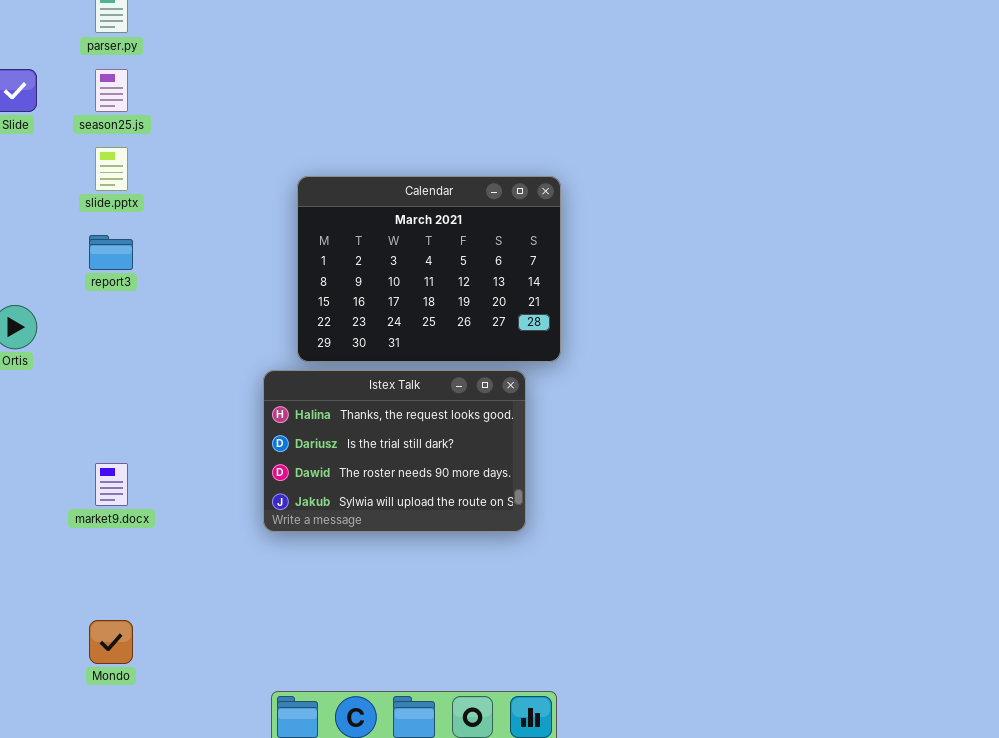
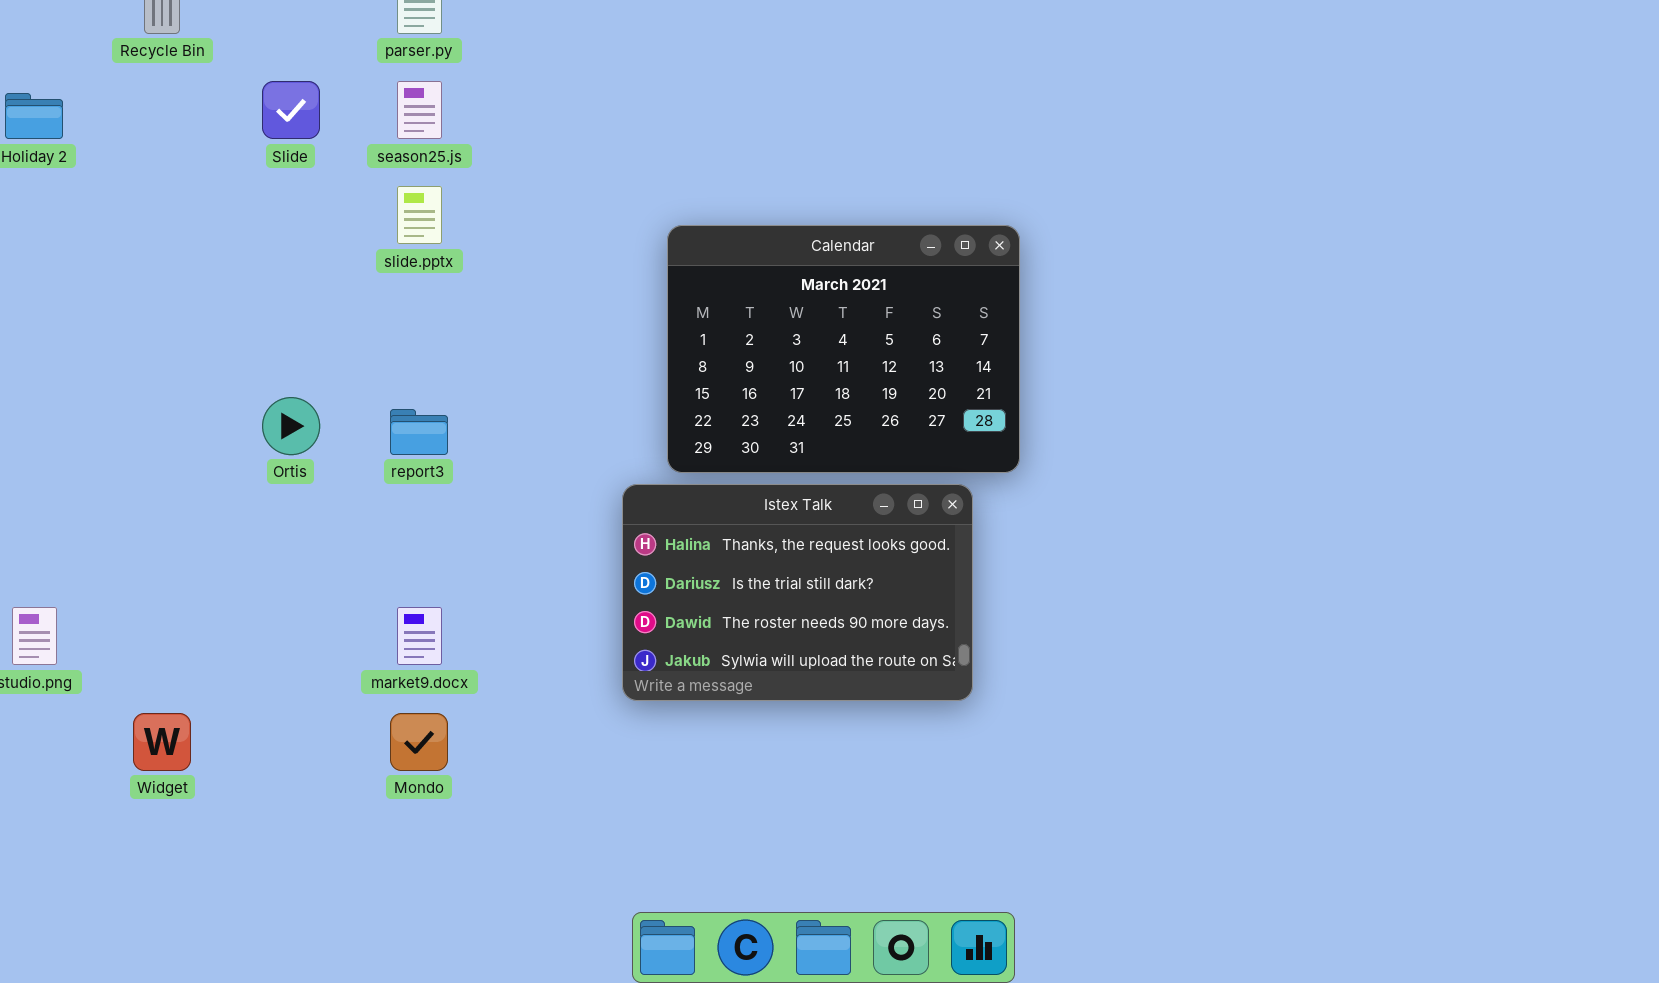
report3: [89,235,133,270] -> [390,409,448,455], moved
Mondo: [89,620,133,664] -> [390,713,448,771], moved

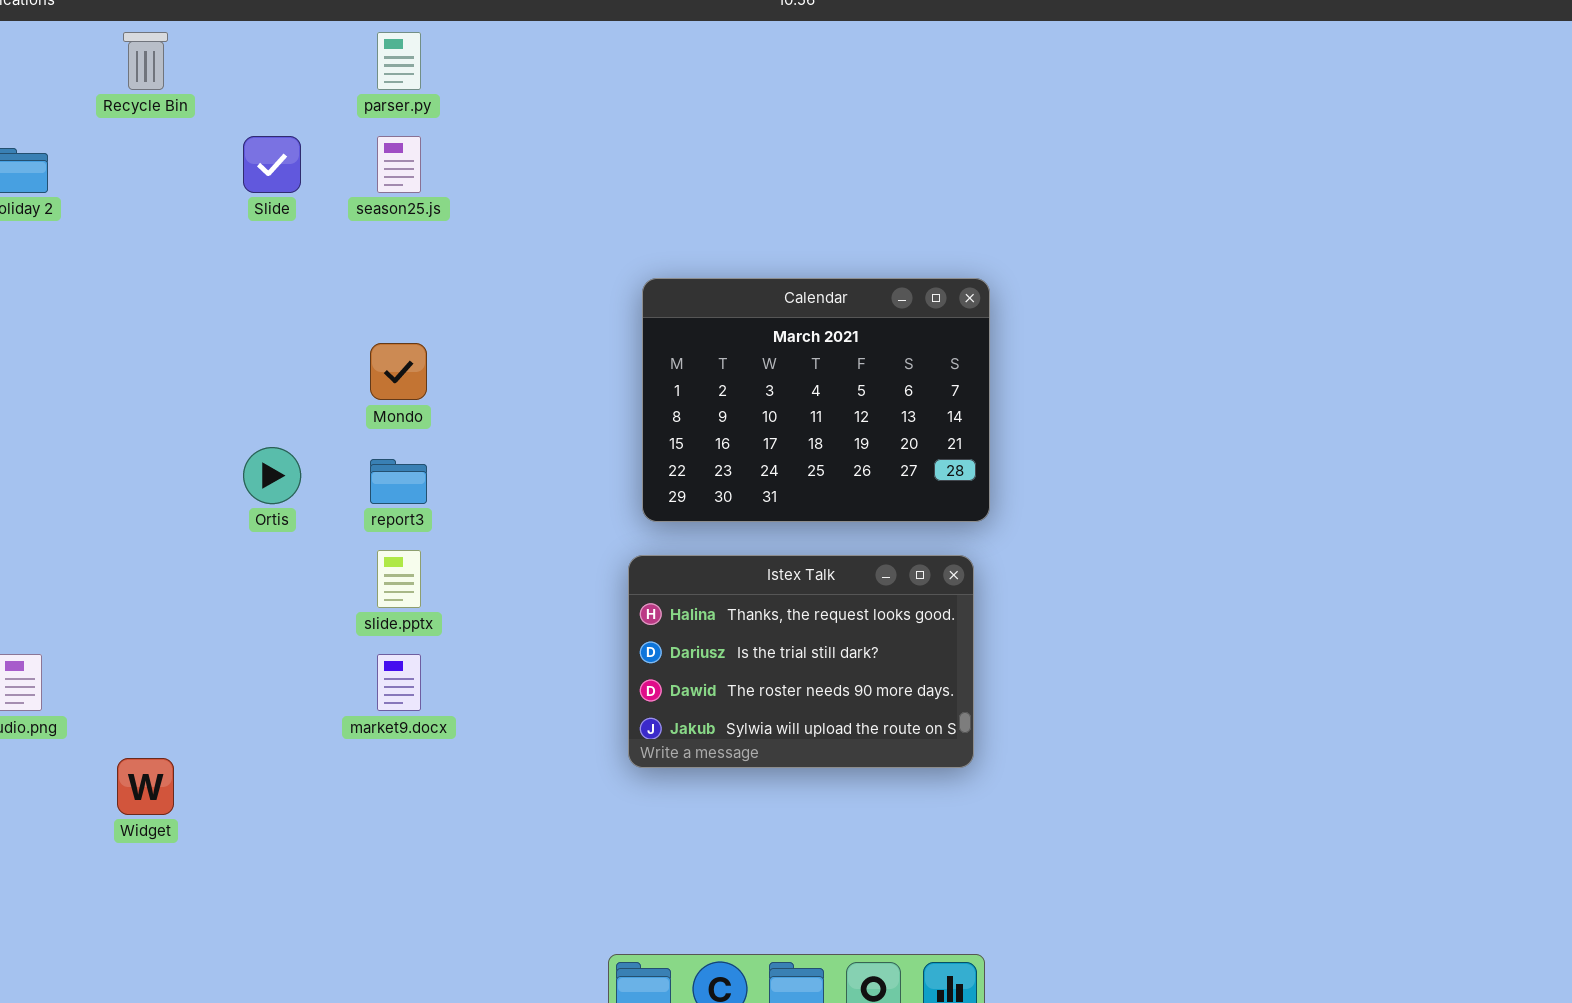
slide.pptx: [397,186,442,244] -> [377,550,421,608], moved
Istex Talk: [622,484,973,701] -> [628,555,974,768], moved
Mondo: [390,713,448,771] -> [370,343,427,400], moved

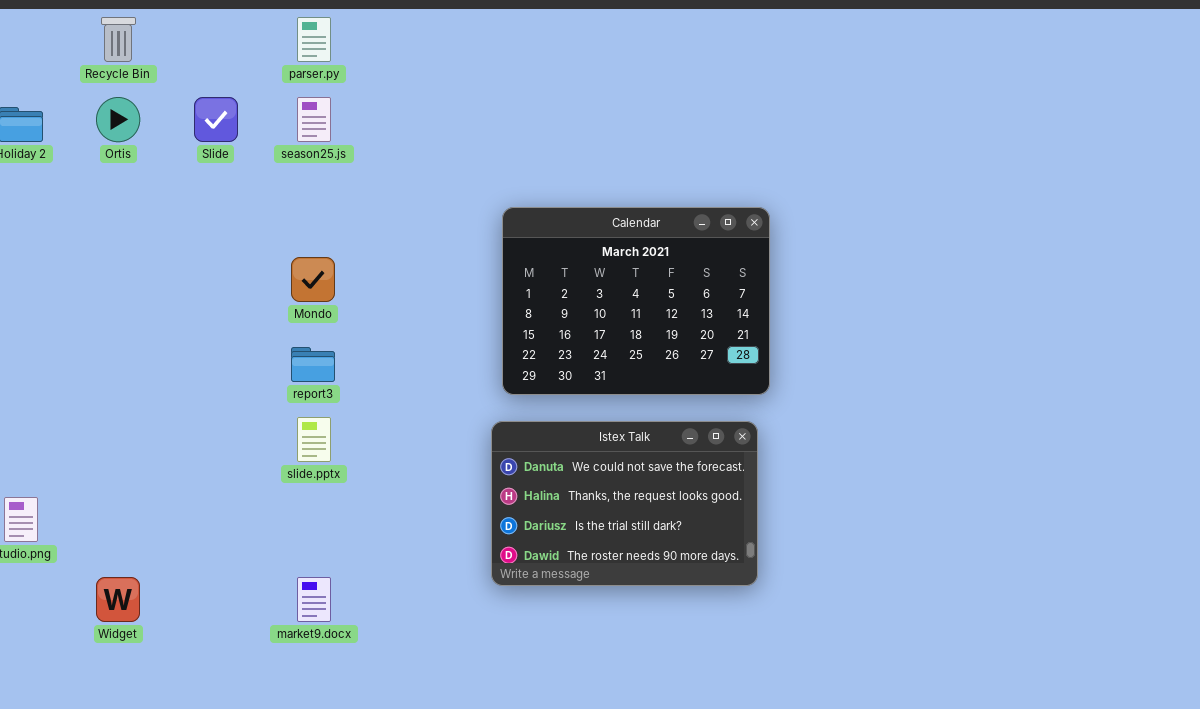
Ortis: [243,447,301,504] -> [96,97,140,142], moved
Istex Talk: [628,555,974,768] -> [491,421,758,586], scrolled up 1 row
market9.docx: [377,654,421,711] -> [297,577,331,622], moved

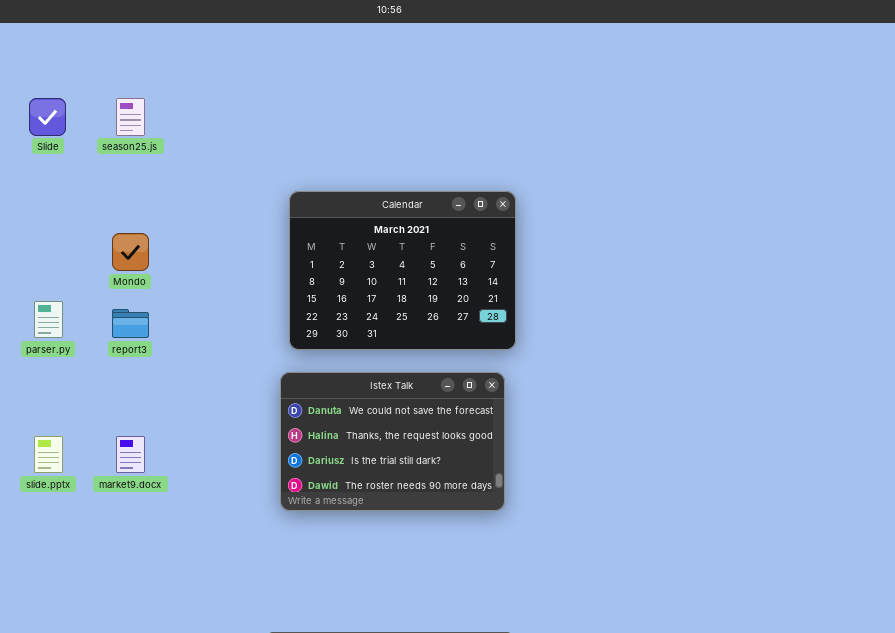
parser.py: [297,17,331,62] -> [34,301,63,338], moved
slide.pptx: [297,417,331,462] -> [34,436,63,473], moved
market9.docx: [297,577,331,622] -> [116,436,145,473], moved

